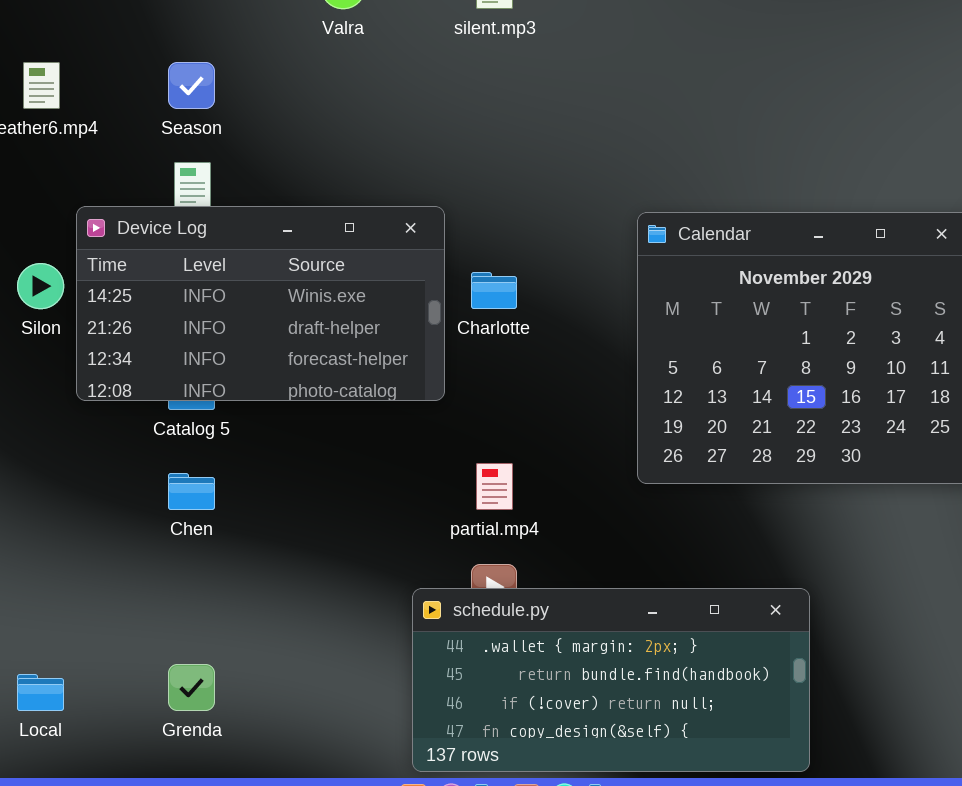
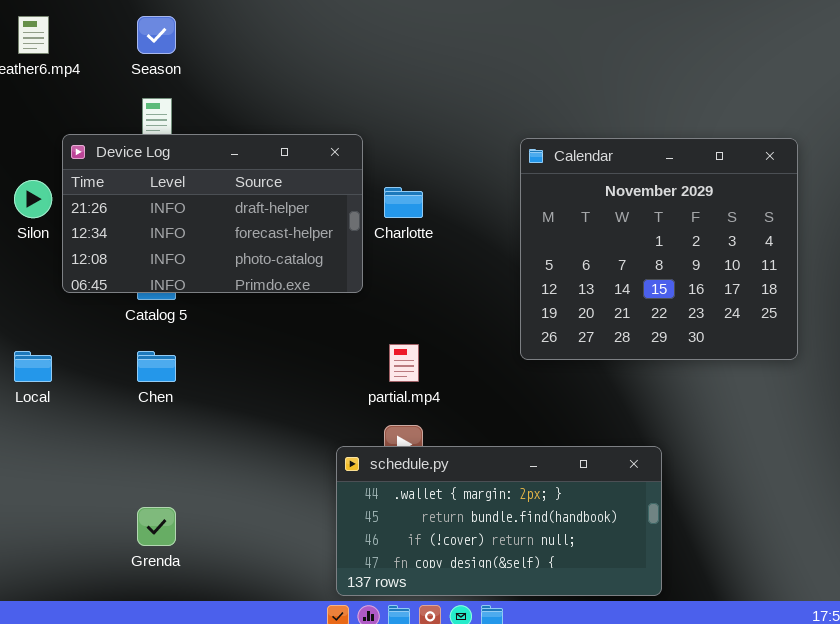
Device Log: [76,206,445,401] -> [62,134,363,293], scrolled down 1 row
Local: [17,674,64,711] -> [14,351,52,382], moved

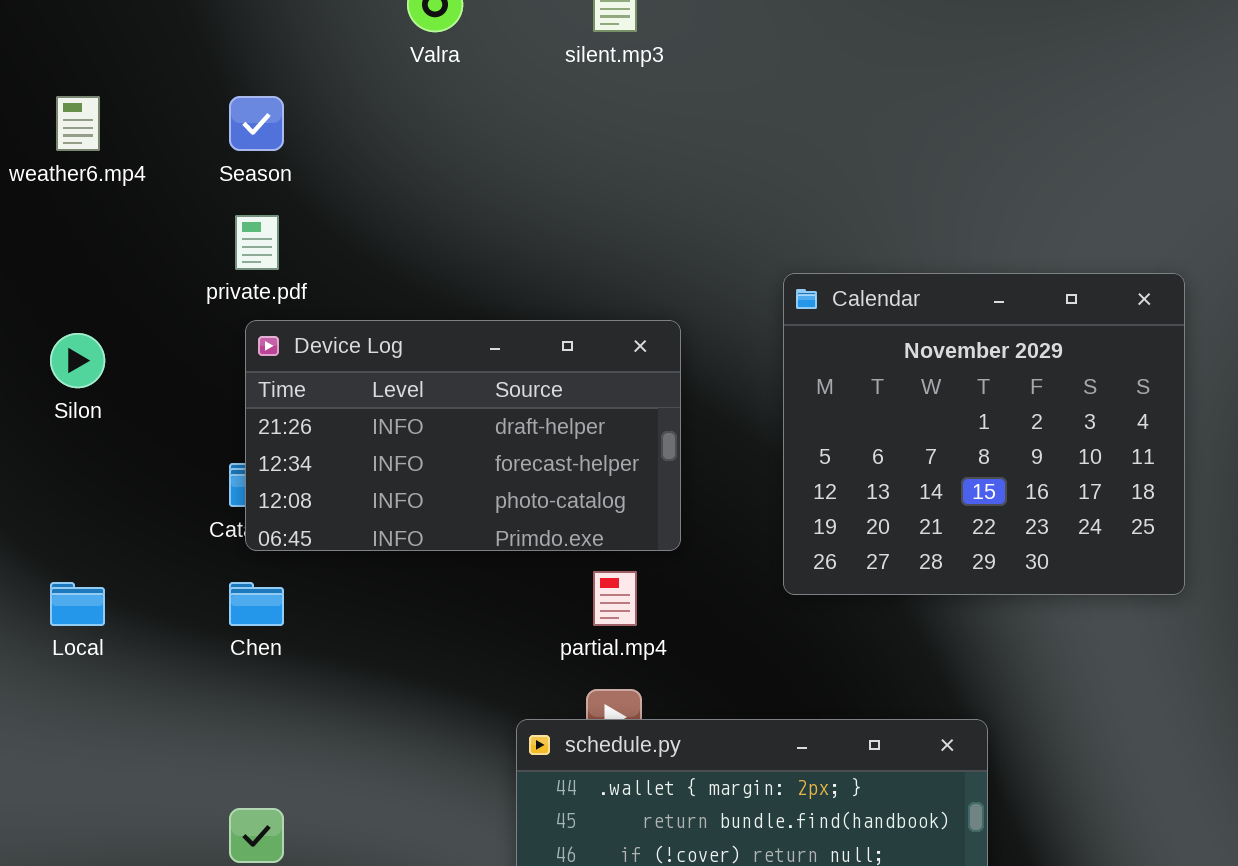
Device Log: [62,134,363,293] -> [245,320,681,551], moved

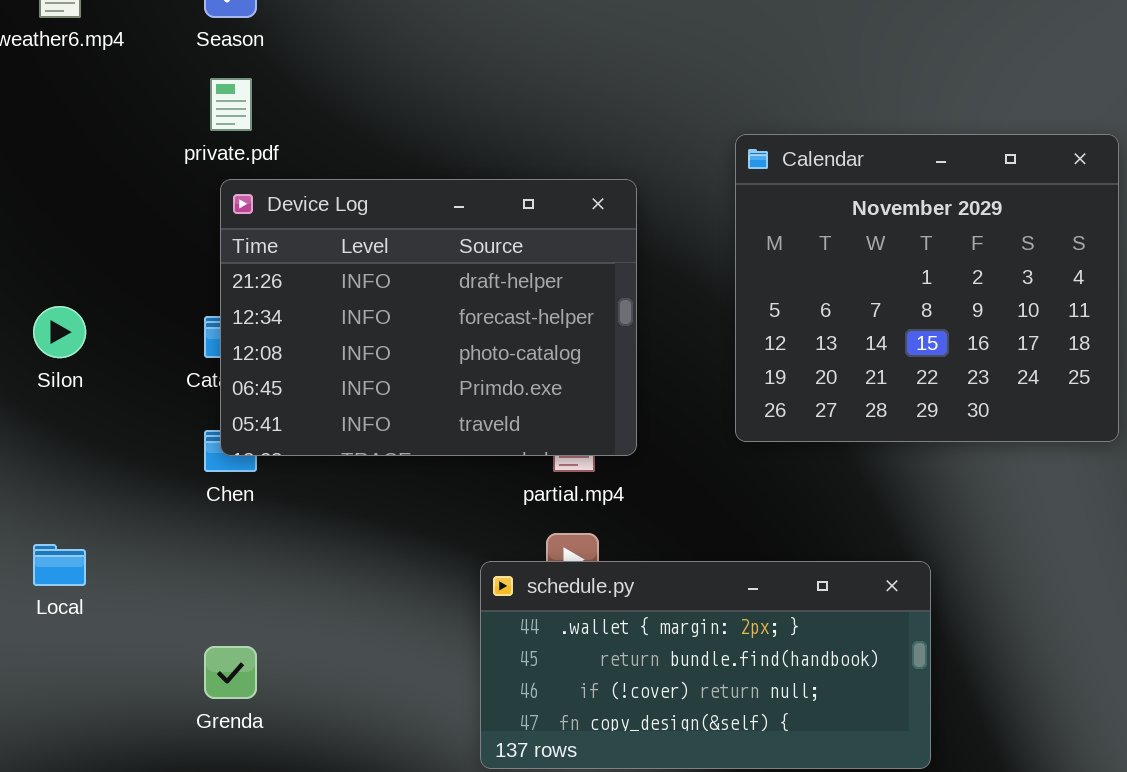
Device Log: [245,320,681,551] -> [220,179,637,456], resized
Silon: [50,333,105,388] -> [33,306,86,358], moved
Local: [50,582,105,626] -> [33,544,86,586], moved

